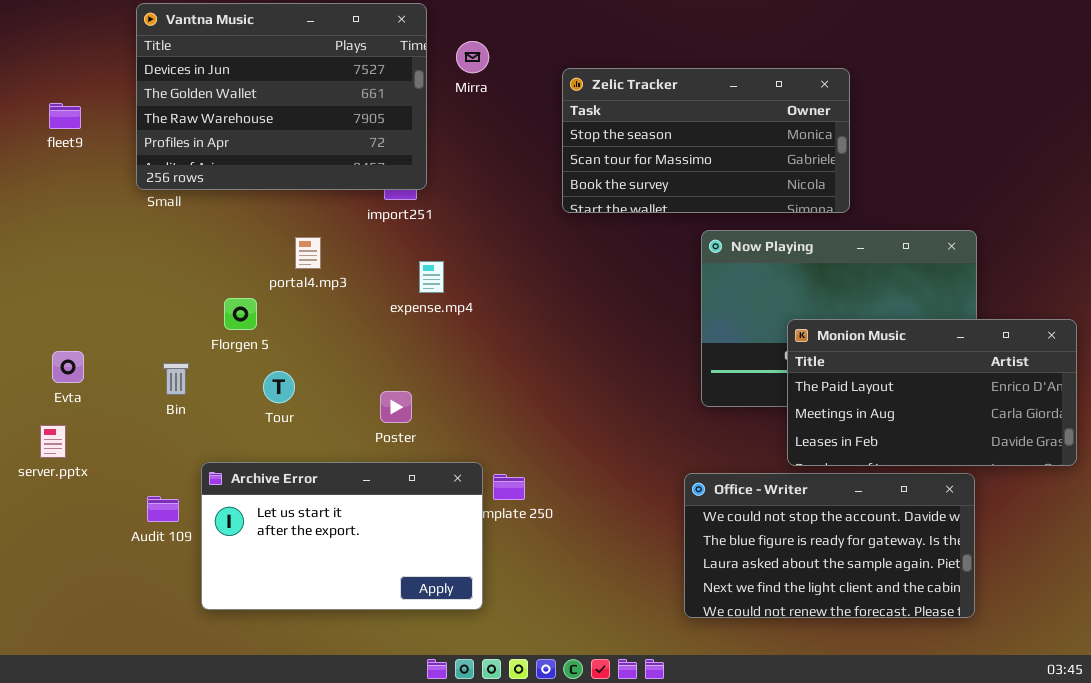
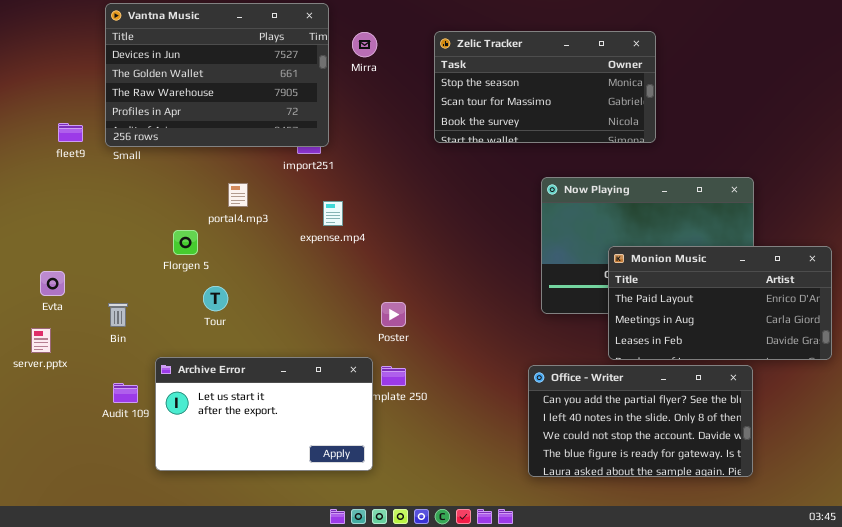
Zelic Tracker: [562,68,850,213] -> [434,31,656,143], moved
fleet9: [49,103,81,129] -> [58,123,83,142], moved
Bin: [163,363,189,395] -> [108,303,128,327], moved
Poster: [380,391,412,423] -> [381,302,406,327], moved
Office - Writer: [684,473,975,618] -> [528,365,753,477], scrolled up 2 rows

